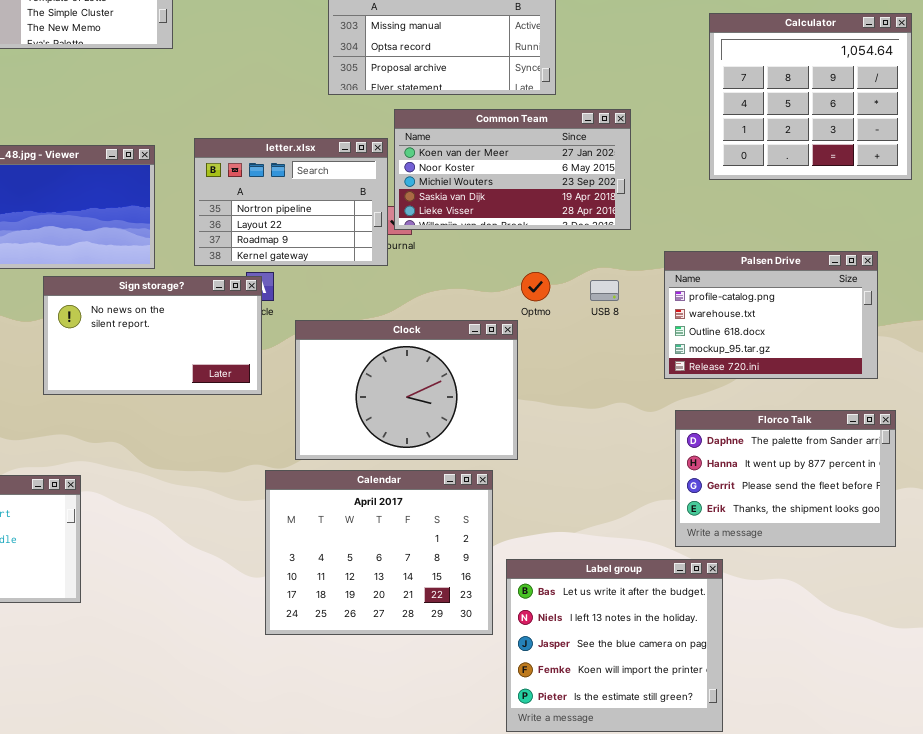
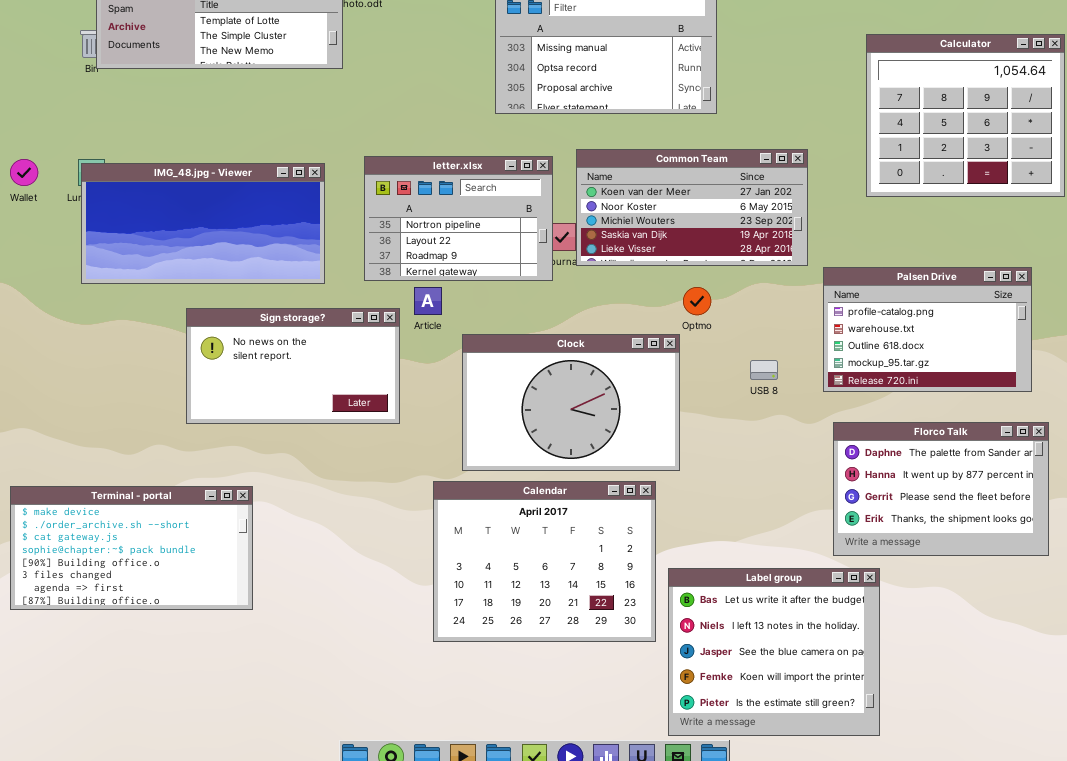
Common Team: [394,109,631,230] -> [576,149,808,266], moved
Sign storage?: [43,276,262,395] -> [186,308,400,424], moved
USB 8: [590,280,619,301] -> [750,360,778,380], moved

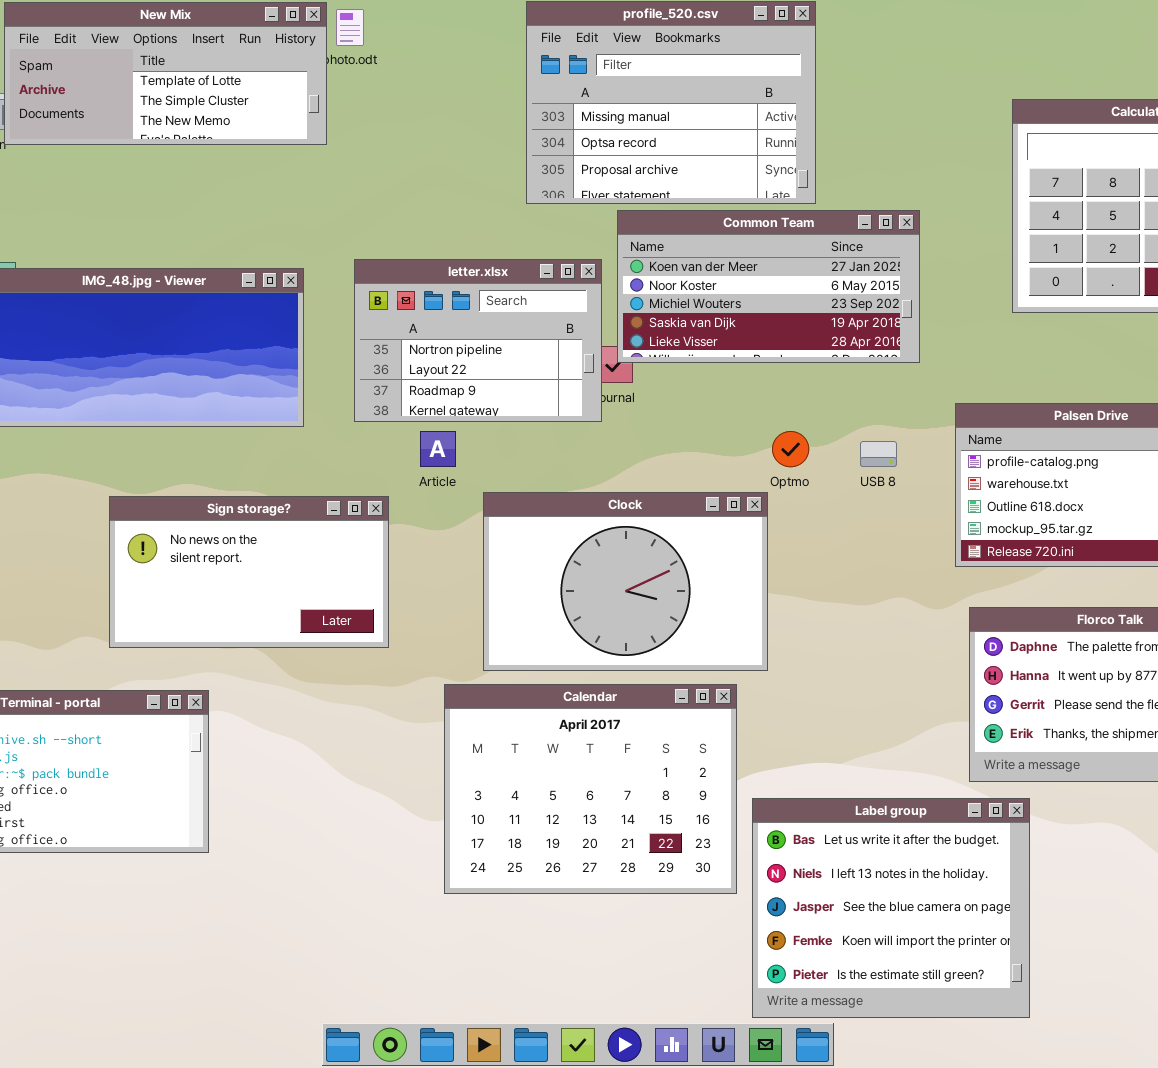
Common Team: [576,149,808,266] -> [617,210,920,363], moved
Sign storage?: [186,308,400,424] -> [109,496,389,648], moved
USB 8: [750,360,778,380] -> [860,441,897,467], moved

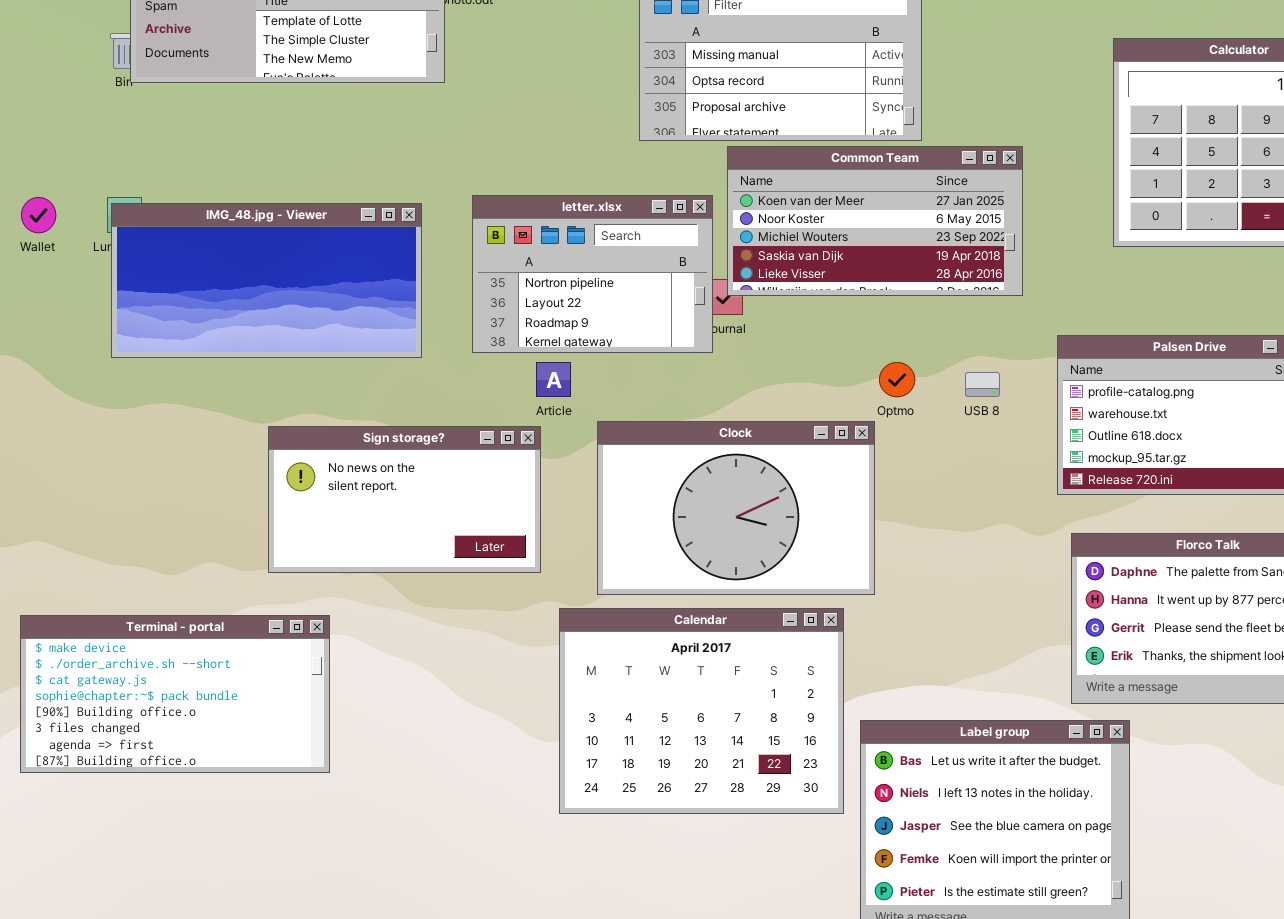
Sign storage?: [109,496,389,648] -> [268,426,541,573], moved

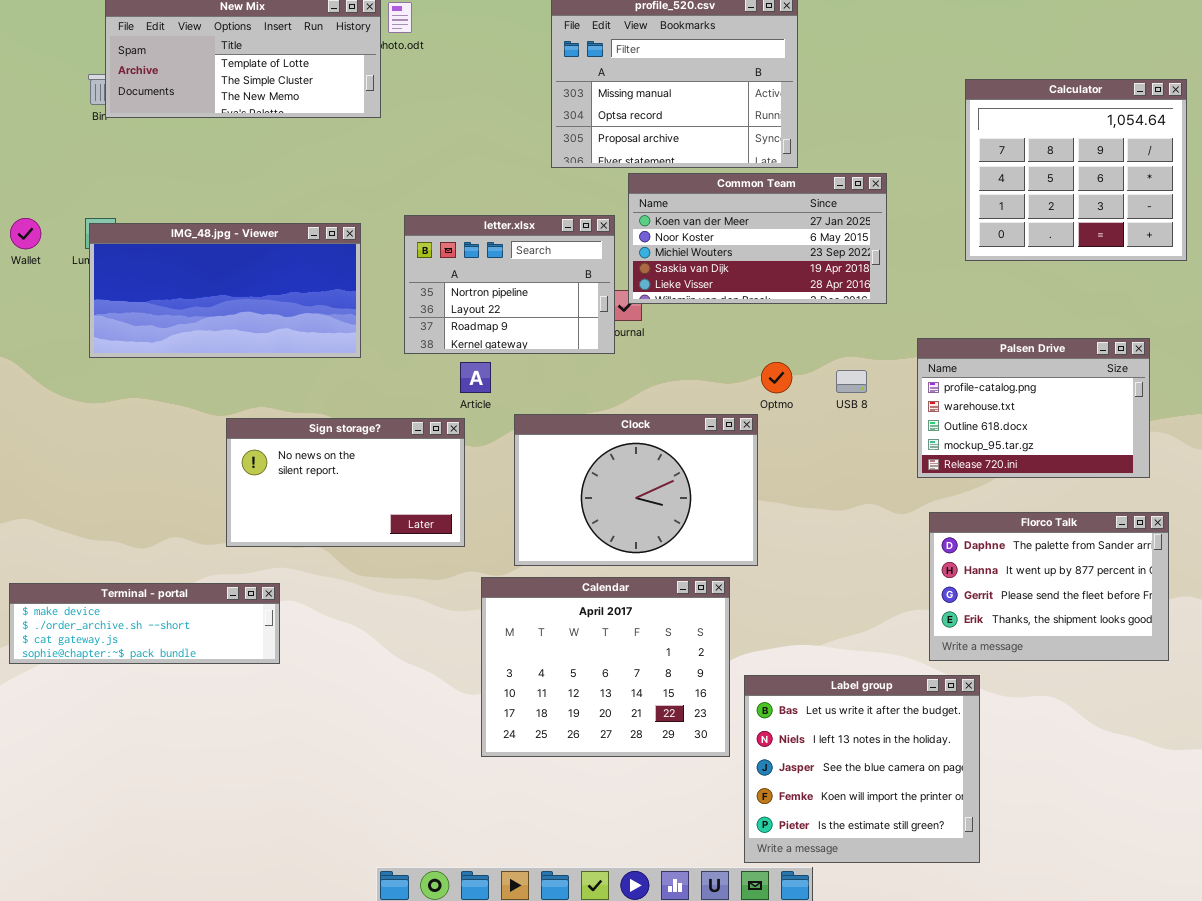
Terminal - portal: [20,615,330,773] -> [9,583,280,664], resized

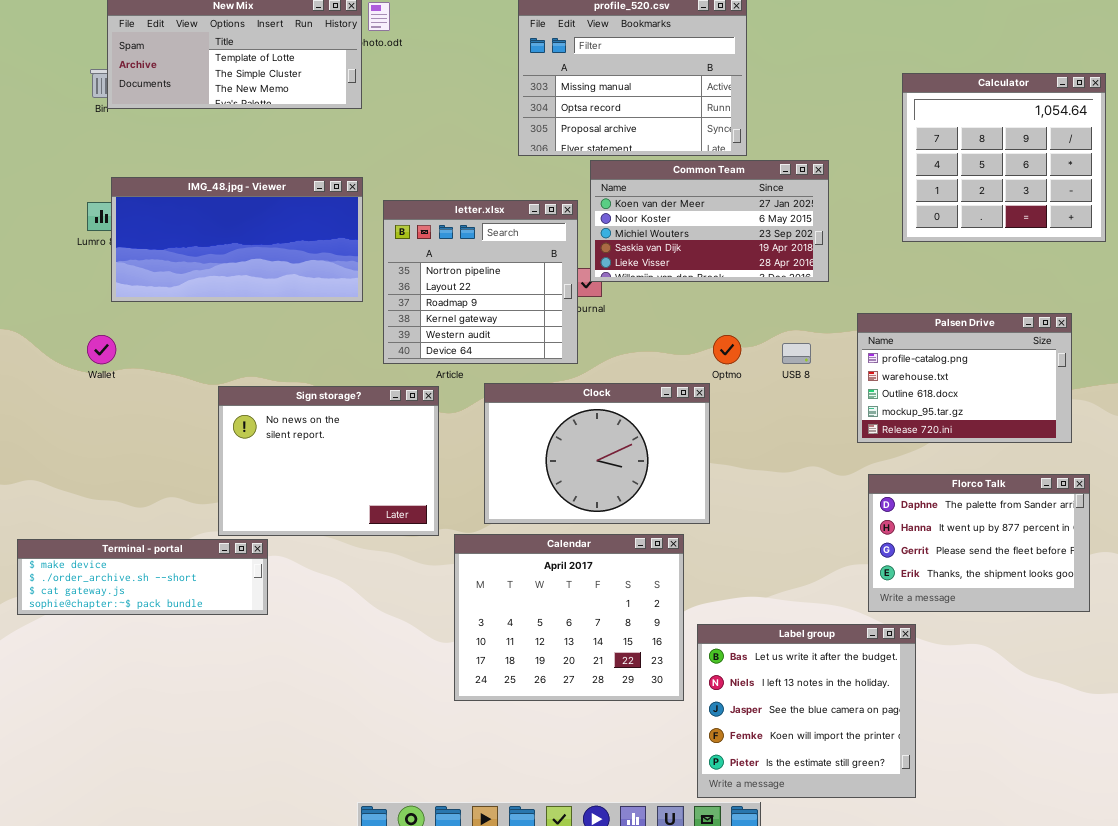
letter.xlsx: [404,215,615,354] -> [383,200,578,364], resized
Wallet: [10,218,41,249] -> [87,335,116,364], moved
IMG_48.jpg - Viewer: [89,223,361,358] -> [111,177,363,302], moved
Sign storage?: [226,418,465,547] -> [218,386,439,536], resized

